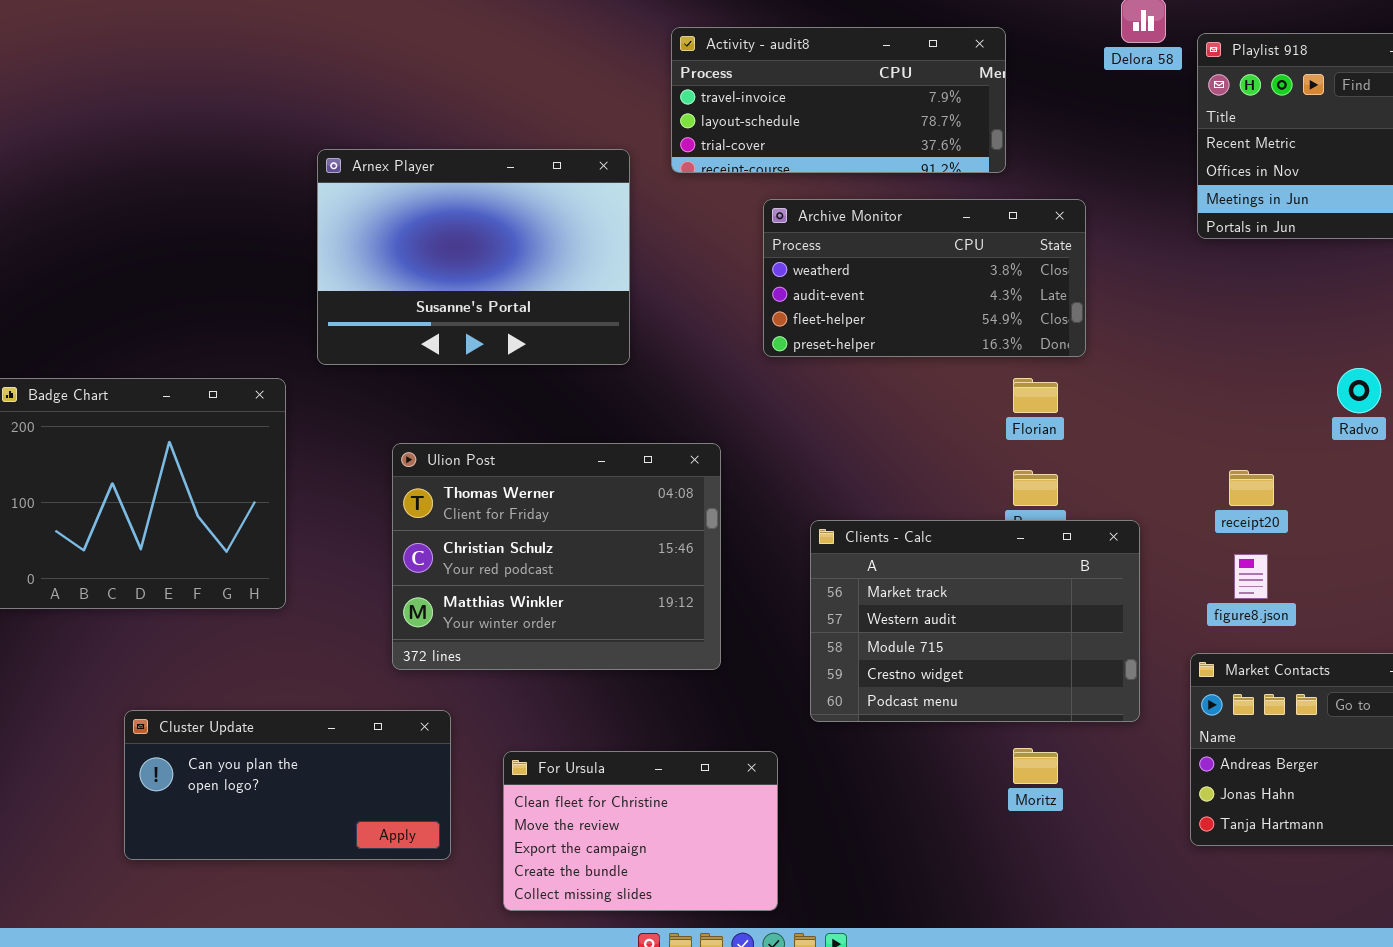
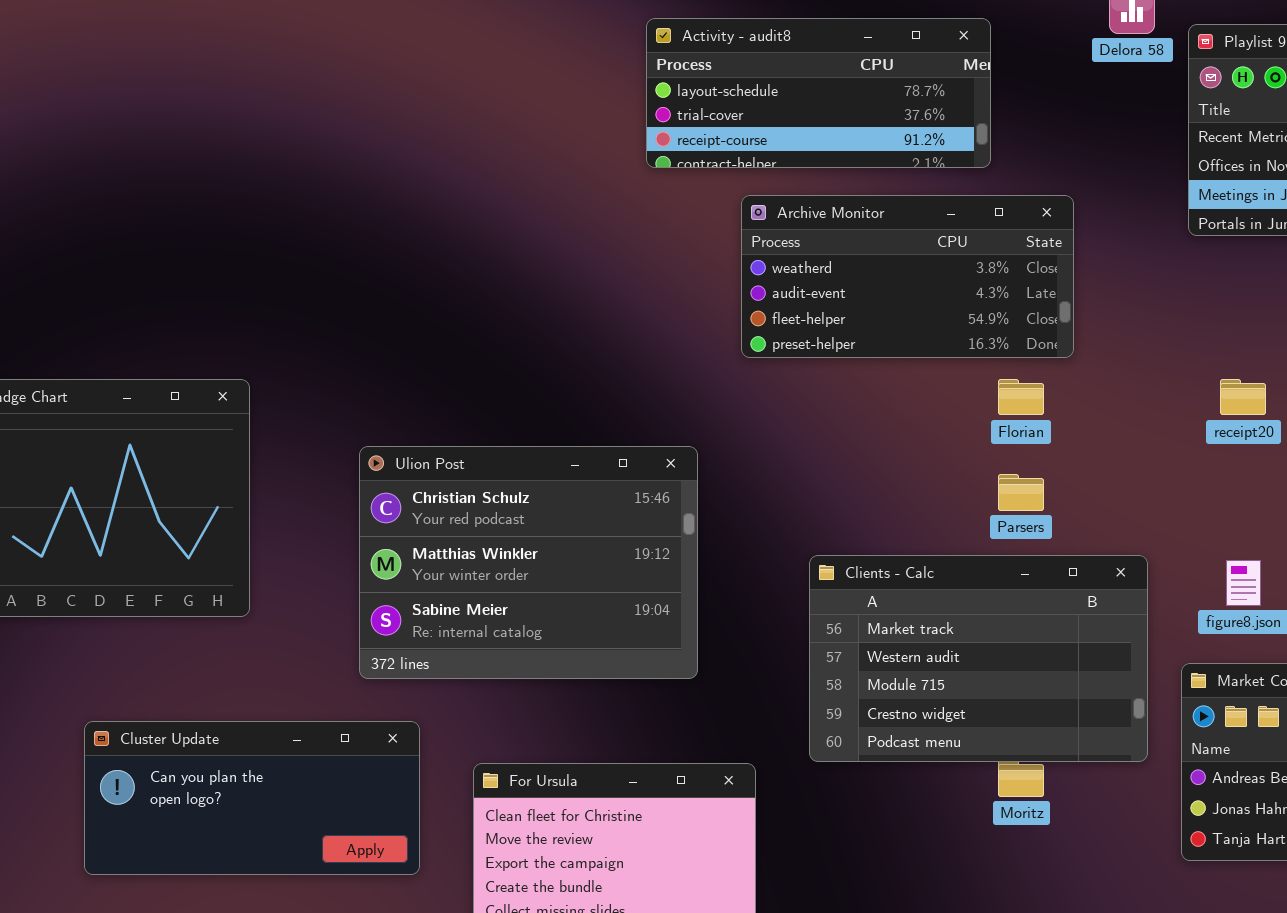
Activity - audit8: [671,27,1006,173] -> [646,18,991,168], scrolled down 1 row
Arnex Player: [317,149,630,365] -> none, closed
Ulion Post: [392,443,721,670] -> [359,446,698,679], scrolled down 1 row
receipt20: [1229,470,1274,506] -> [1220,379,1266,415], moved
Clients - Calc: [810,520,1140,722] -> [809,555,1148,762], moved

